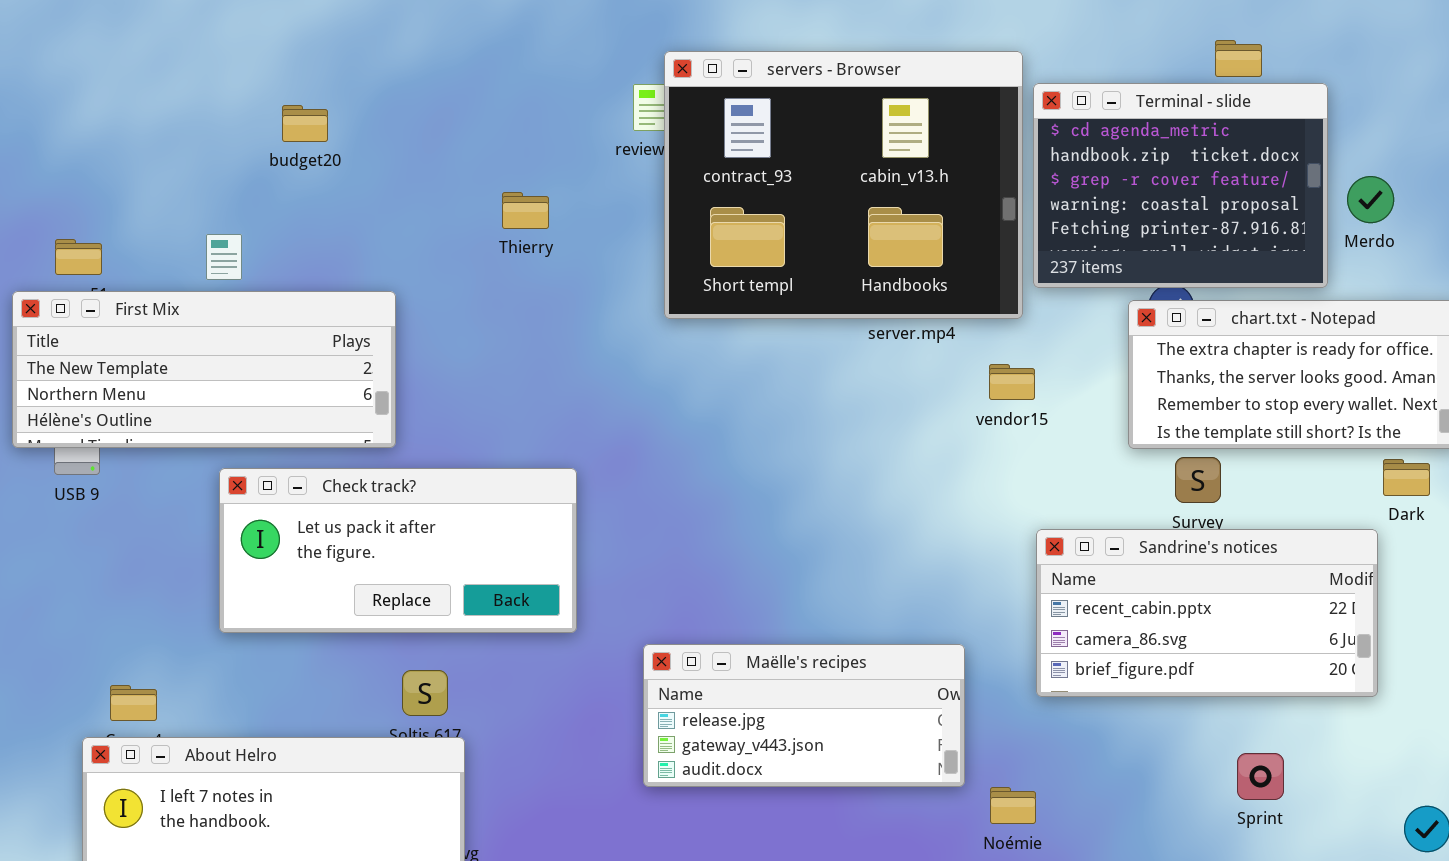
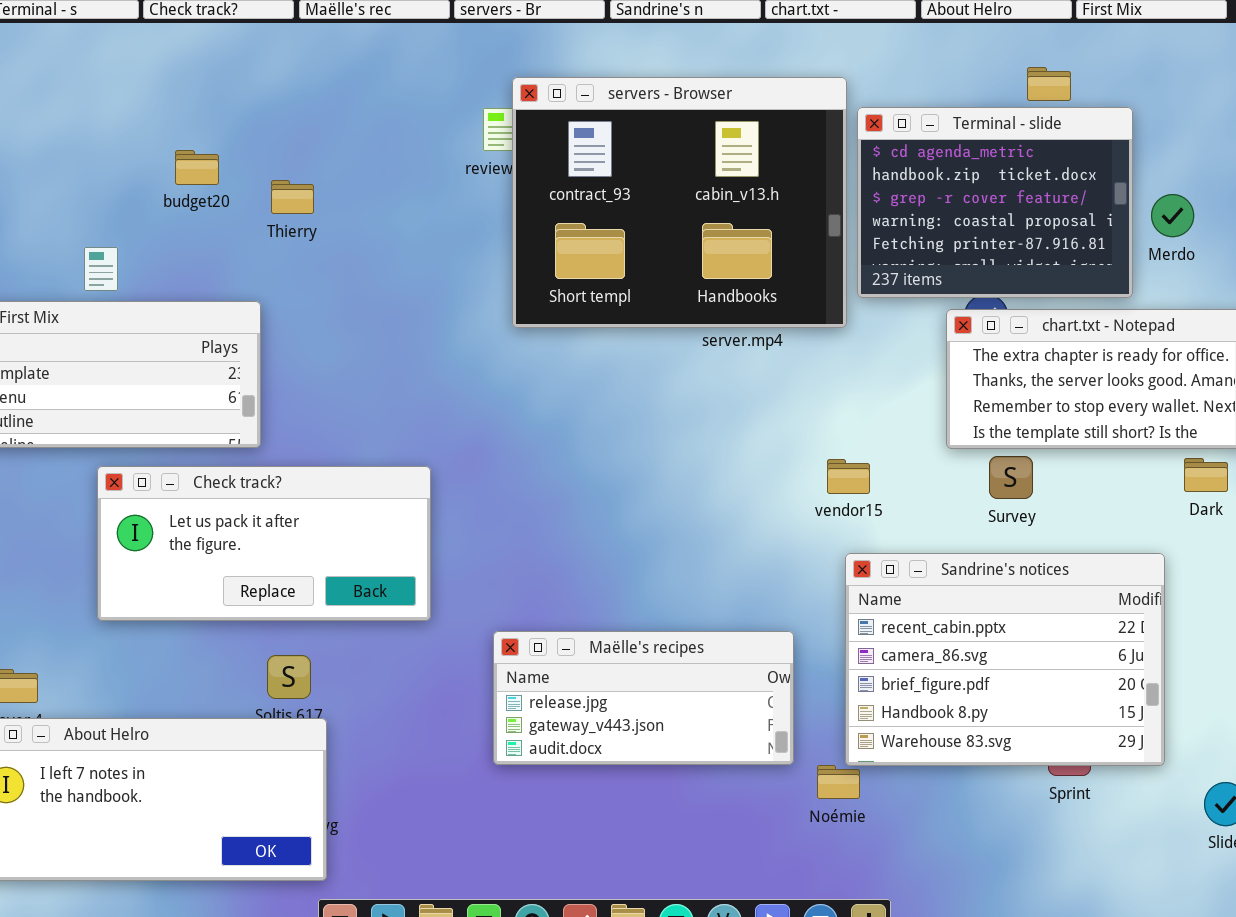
budget20: [282,105,328,142] -> [175,150,219,185], moved
Thierry: [502,192,549,229] -> [271,180,314,214], moved
vendor15: [989,364,1035,400] -> [827,459,870,494], moved
Sandrine's notices: [1036,529,1378,697] -> [845,553,1165,766], moved, resized

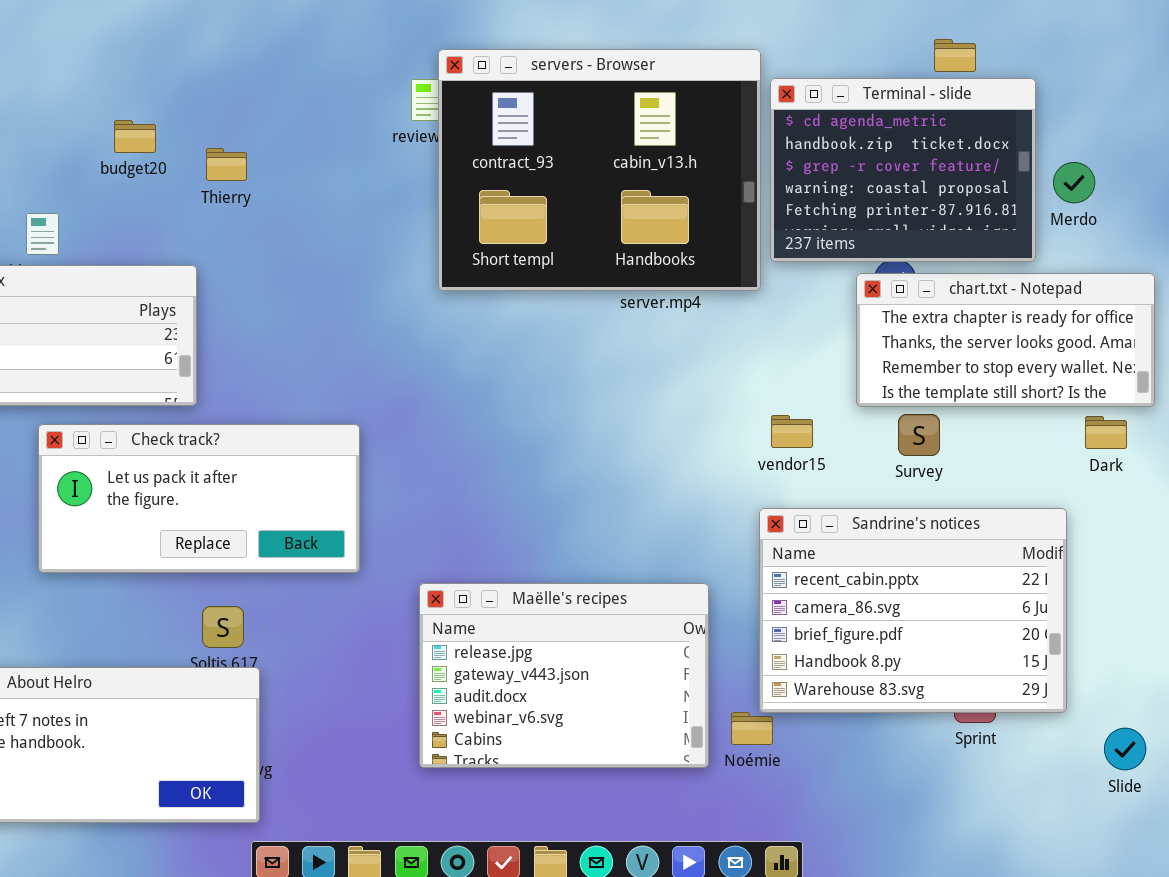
vendor15: [827,459,870,494] -> [771,415,813,448], moved
Maëlle's recipes: [493,631,794,765] -> [419,583,709,768], resized

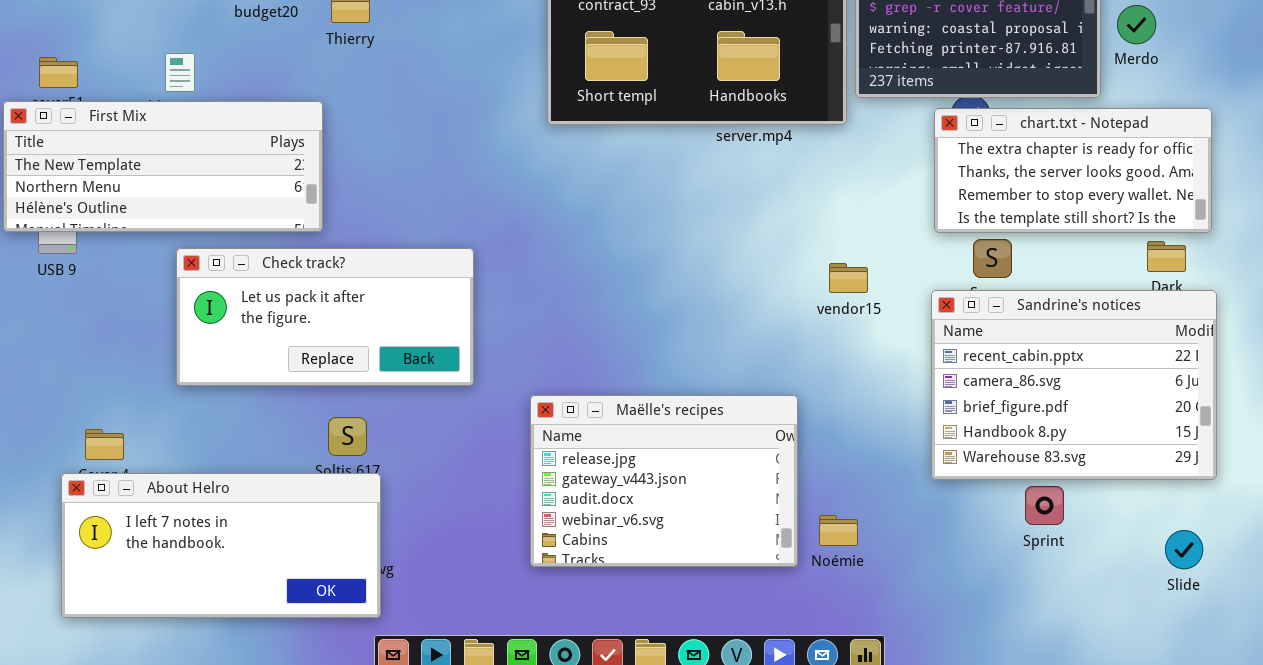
vendor15: [771,415,813,448] -> [829,263,868,293], moved
Sandrine's notices: [759,508,1067,713] -> [931,290,1217,480], moved

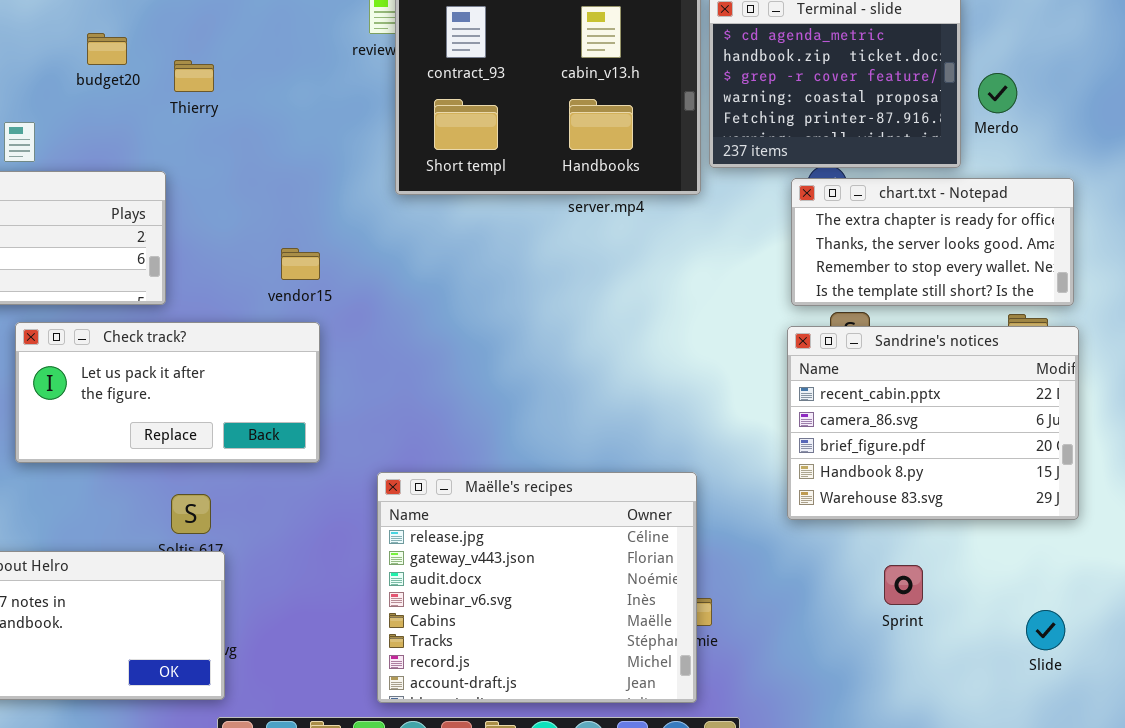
vendor15: [829,263,868,293] -> [281,248,320,280], moved
Sandrine's notices: [931,290,1217,480] -> [787,326,1079,520], moved
Maëlle's recipes: [530,395,798,567] -> [377,472,697,703], resized

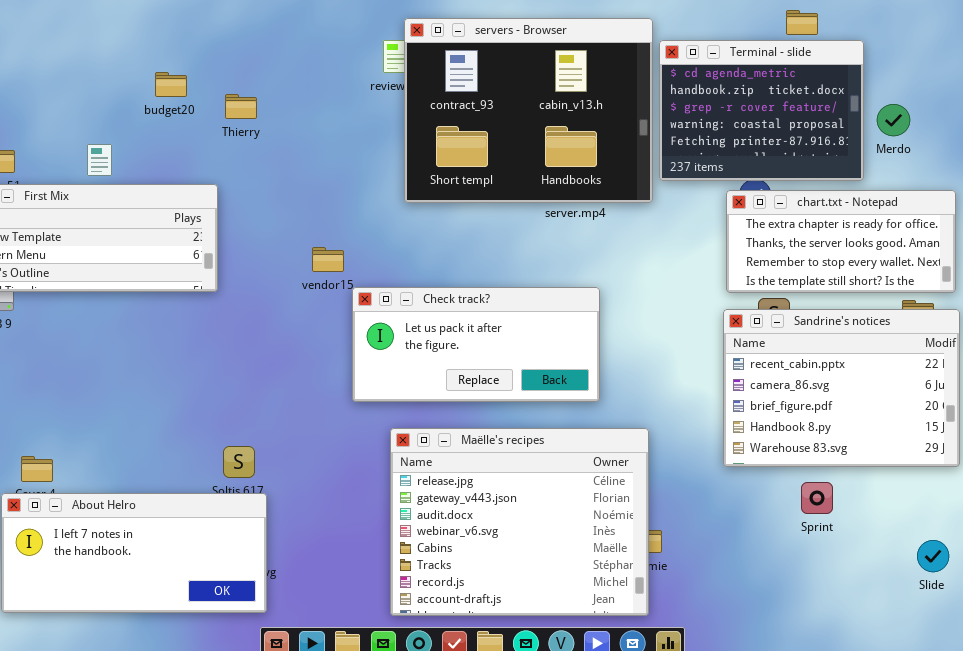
Check track?: [15,322,320,463] -> [352,287,600,402], moved
Sprint: [884,565,923,605] -> [801,482,833,514], moved

